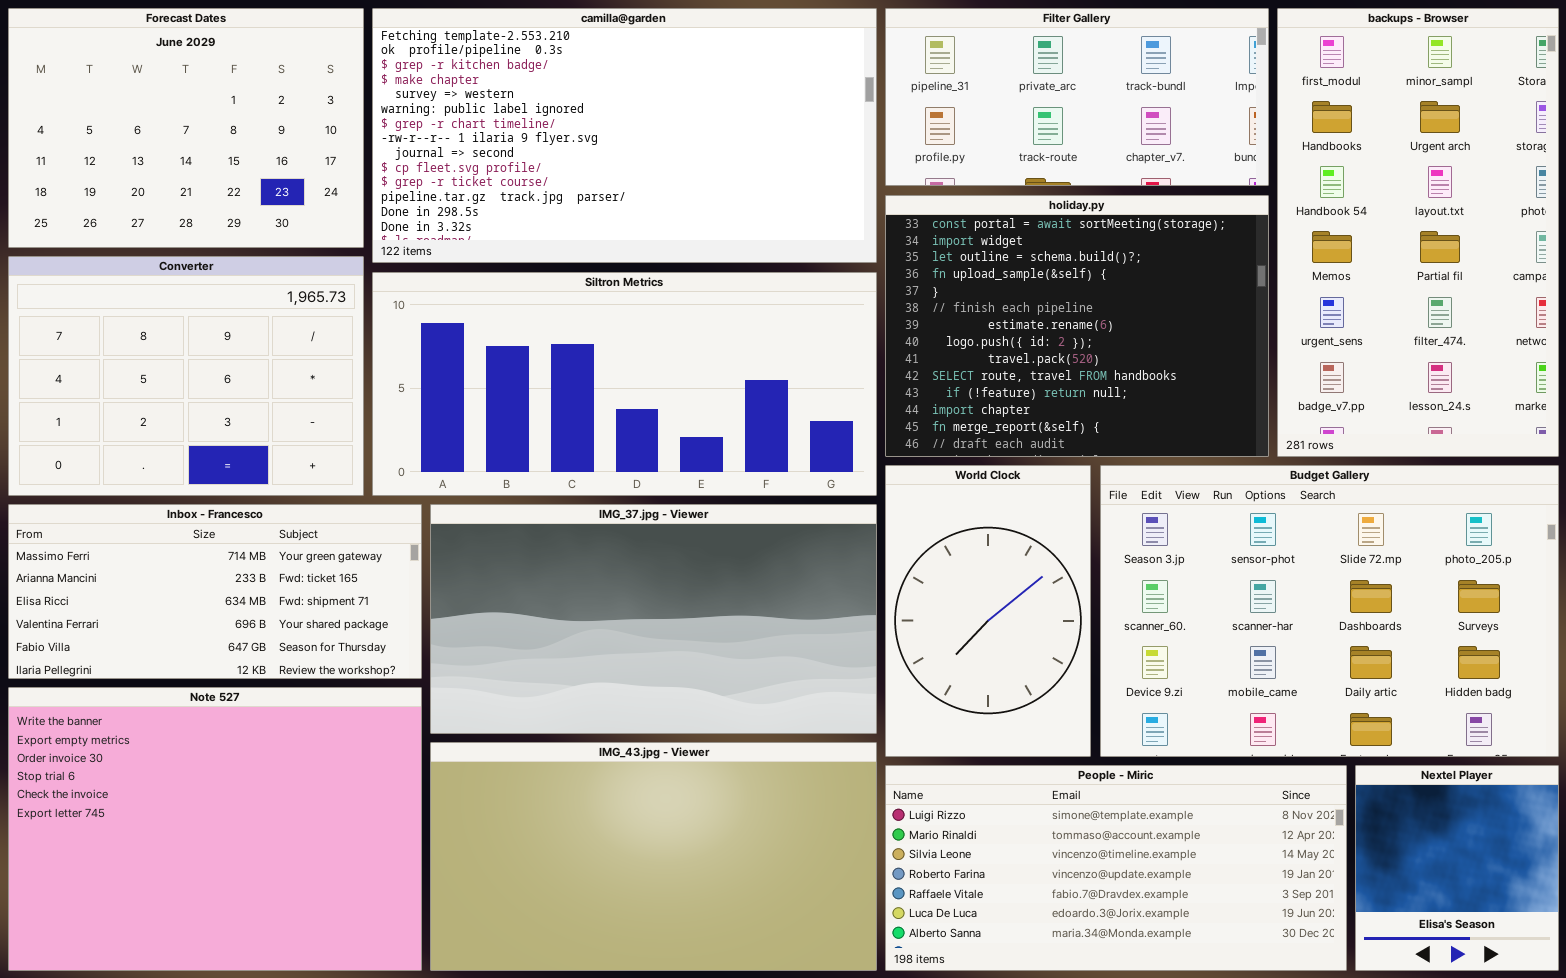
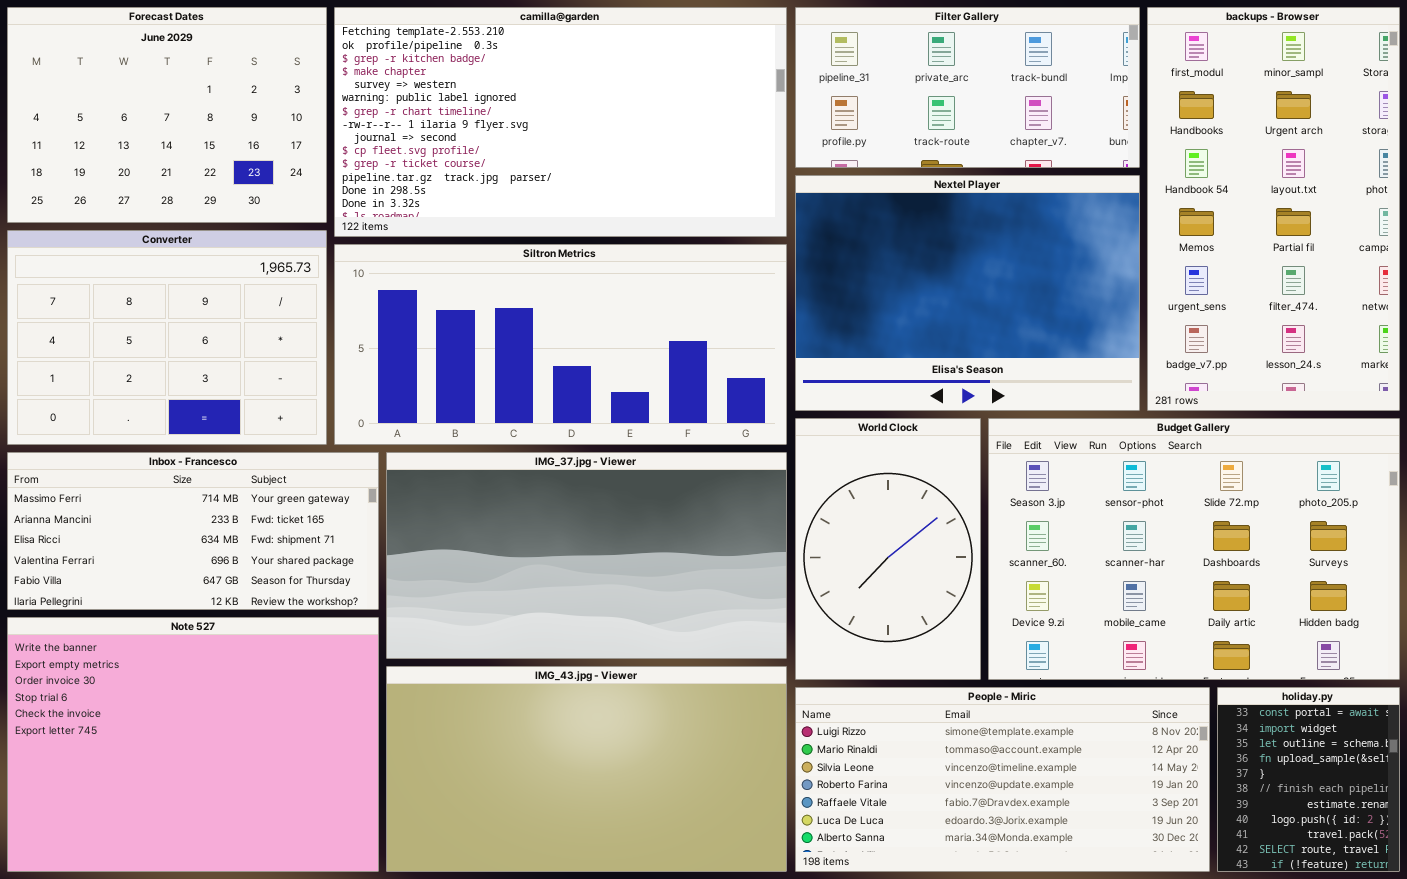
holiday.py: [885,195,1269,457] -> [1217,687,1400,872], moved, resized
Nextel Player: [1355,765,1559,971] -> [795,175,1140,411], moved, resized

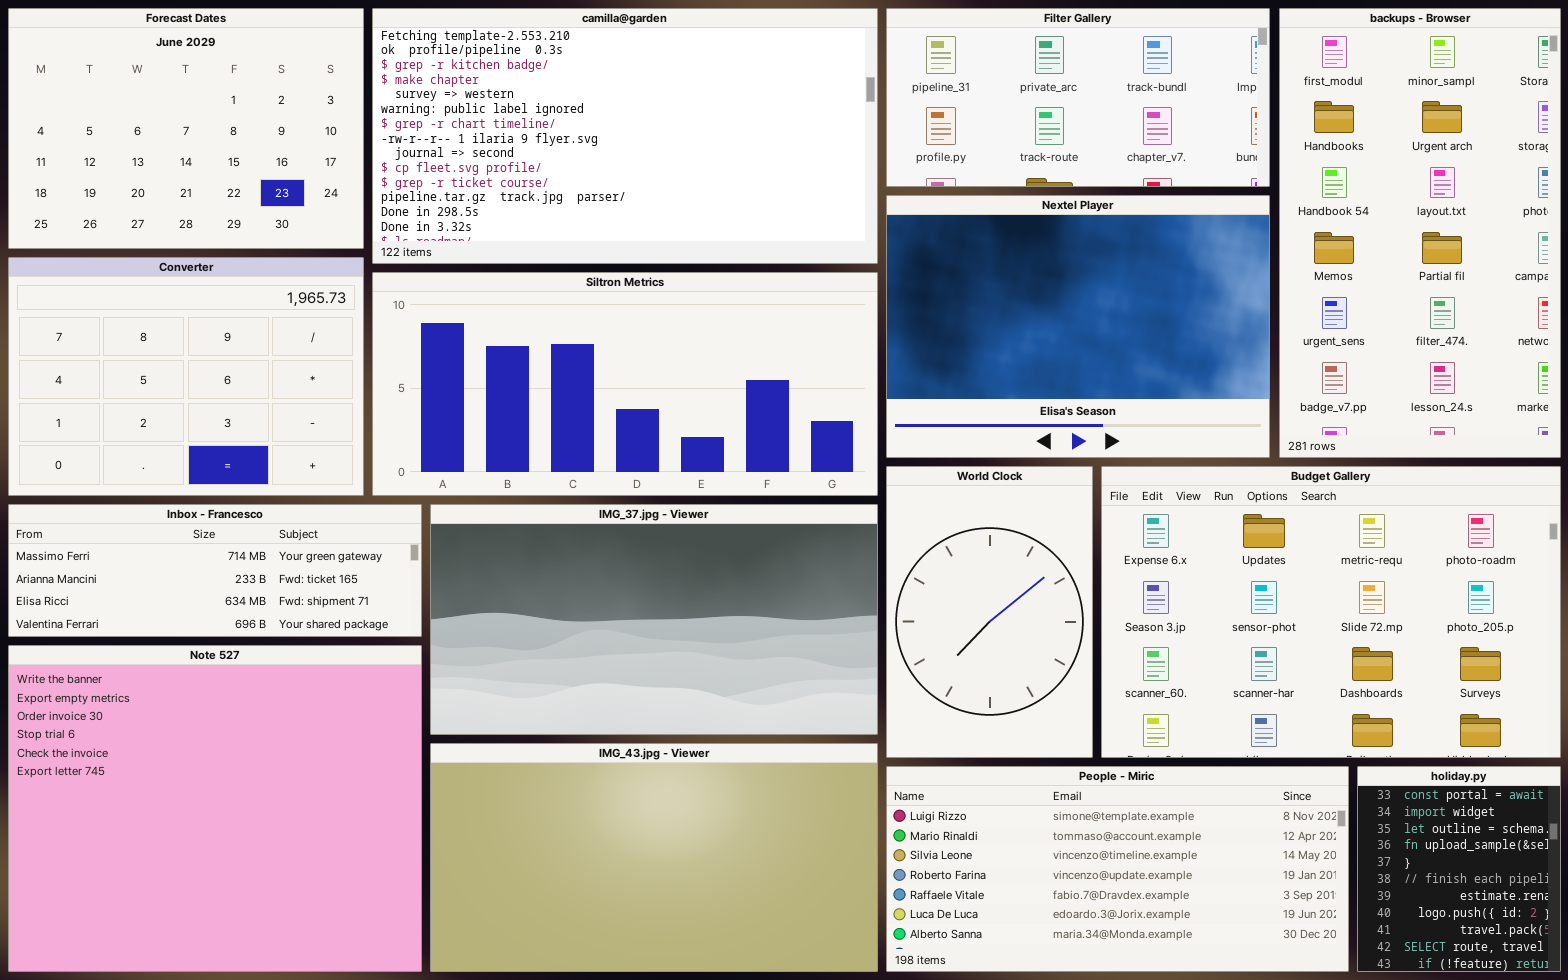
Budget Gallery: [988,418,1400,680] -> [1101,466,1561,758], scrolled up 1 row
Inbox - Francesco: [7,452,379,610] -> [8,504,422,637], resized
Note 527: [7,617,379,872] -> [8,645,422,972], resized

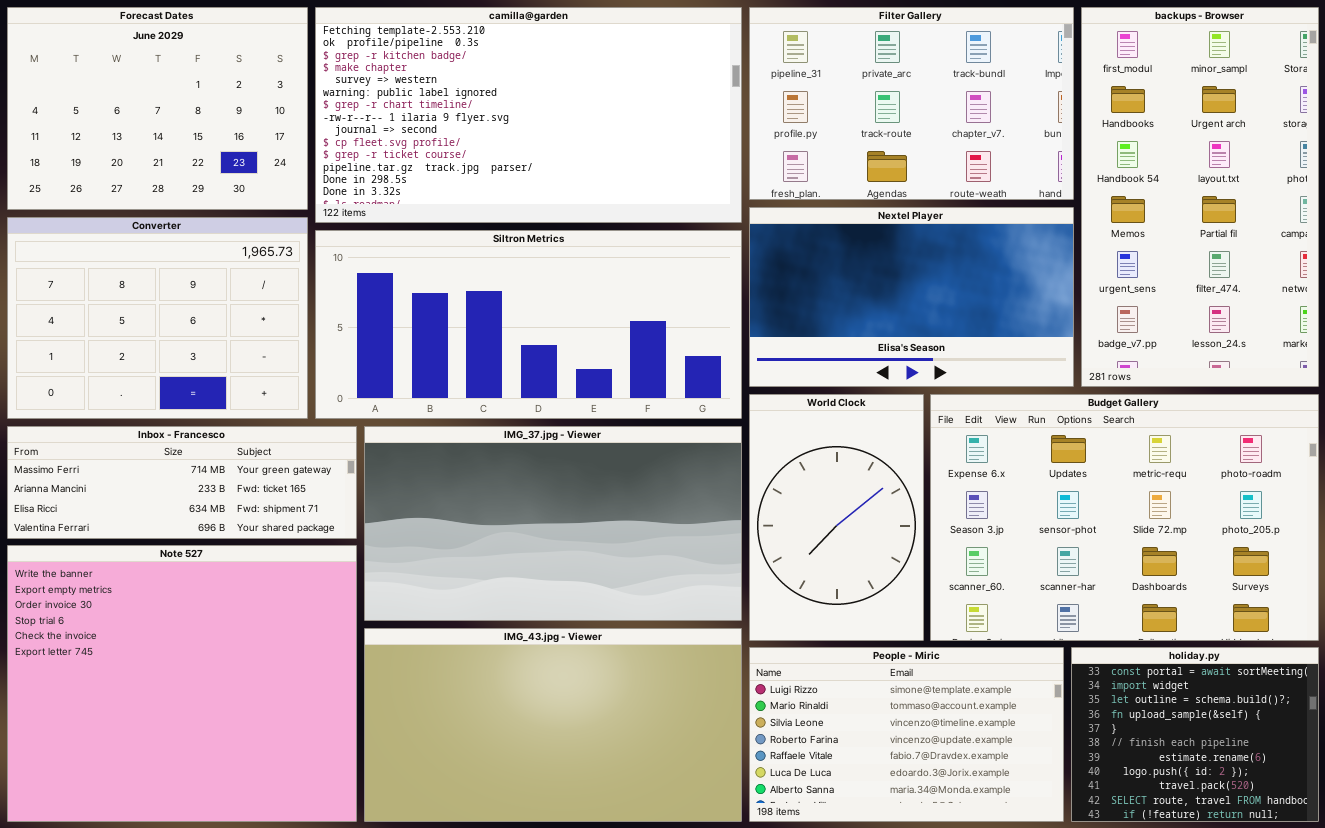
Filter Gallery: [886,8,1270,187] -> [749,7,1074,200], resized
Nextel Player: [886,195,1270,458] -> [749,207,1074,387], resized
People - Miric: [886,766,1349,972] -> [749,647,1064,822], resized
holiday.py: [1357,766,1561,972] -> [1071,647,1319,822], resized

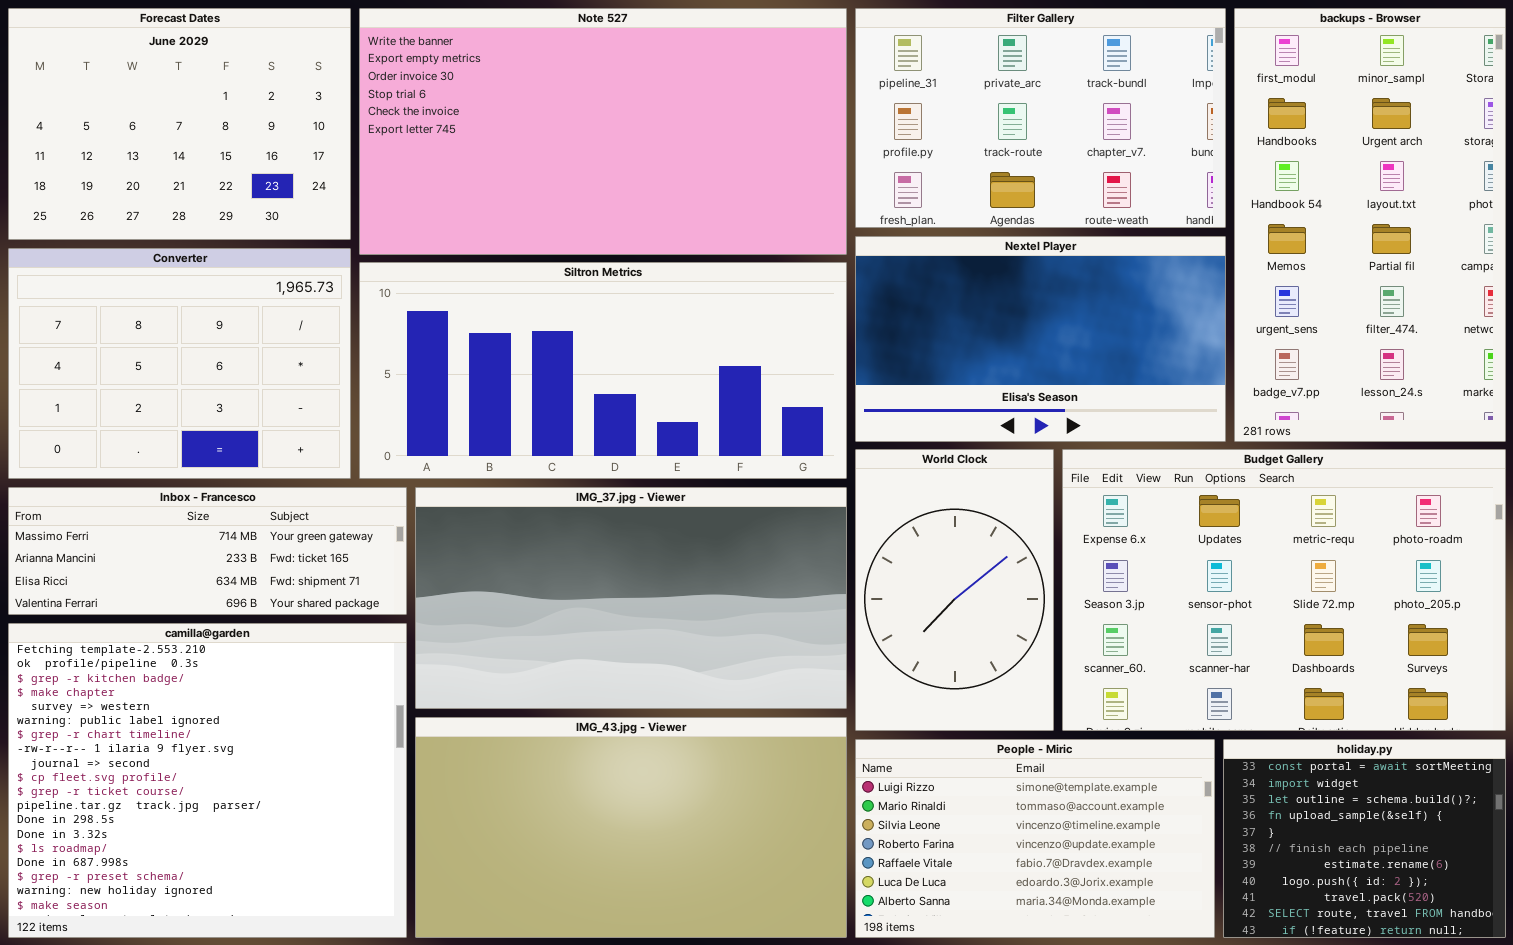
camilla@garden: [315,7,742,223] -> [8,623,407,938], moved, resized
Note 527: [7,545,357,822] -> [359,8,847,255], moved, resized

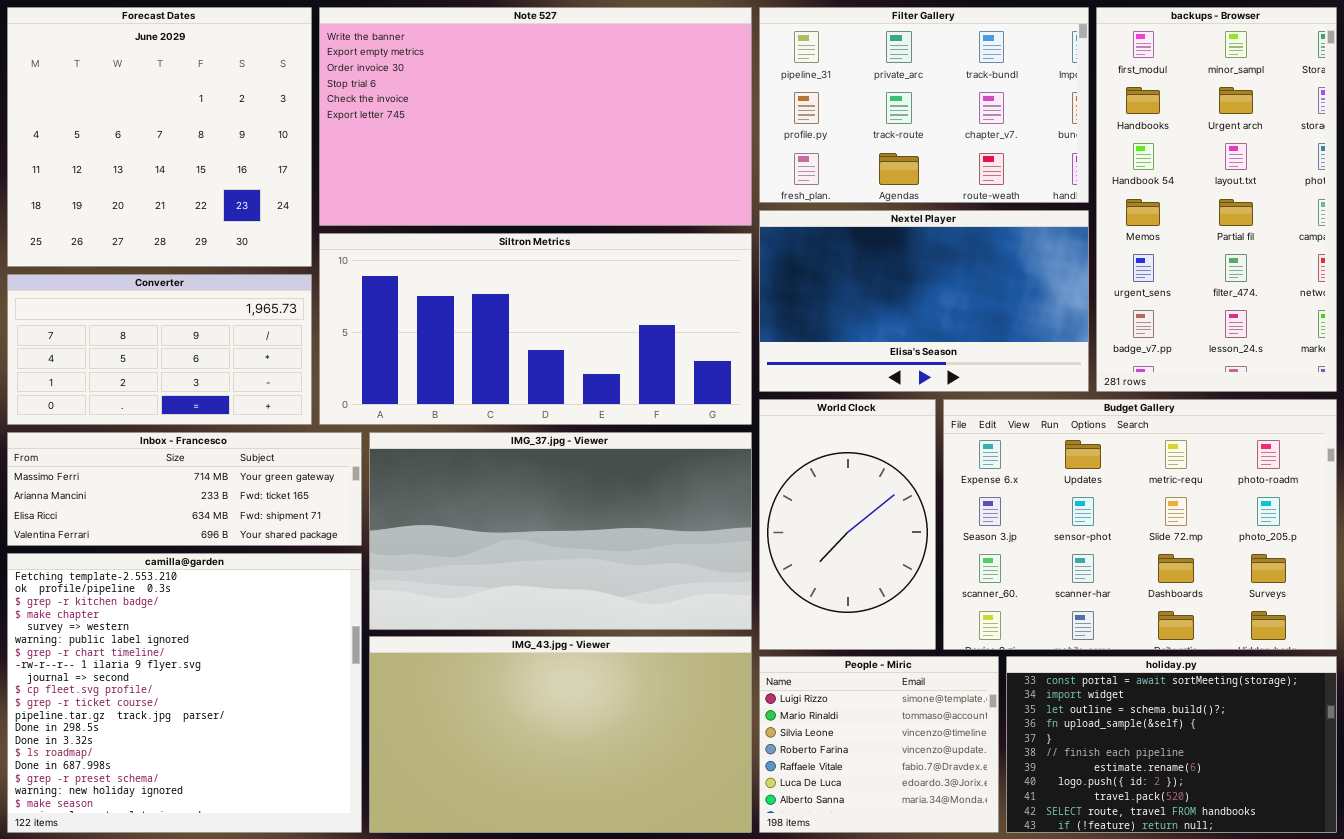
Forecast Dates: [8,8,351,240] -> [7,7,312,267], resized
Converter: [8,248,351,479] -> [7,274,312,425], resized
People - Miric: [855,739,1215,938] -> [759,656,999,833], resized
holiday.py: [1223,739,1506,938] -> [1006,656,1337,833], resized

